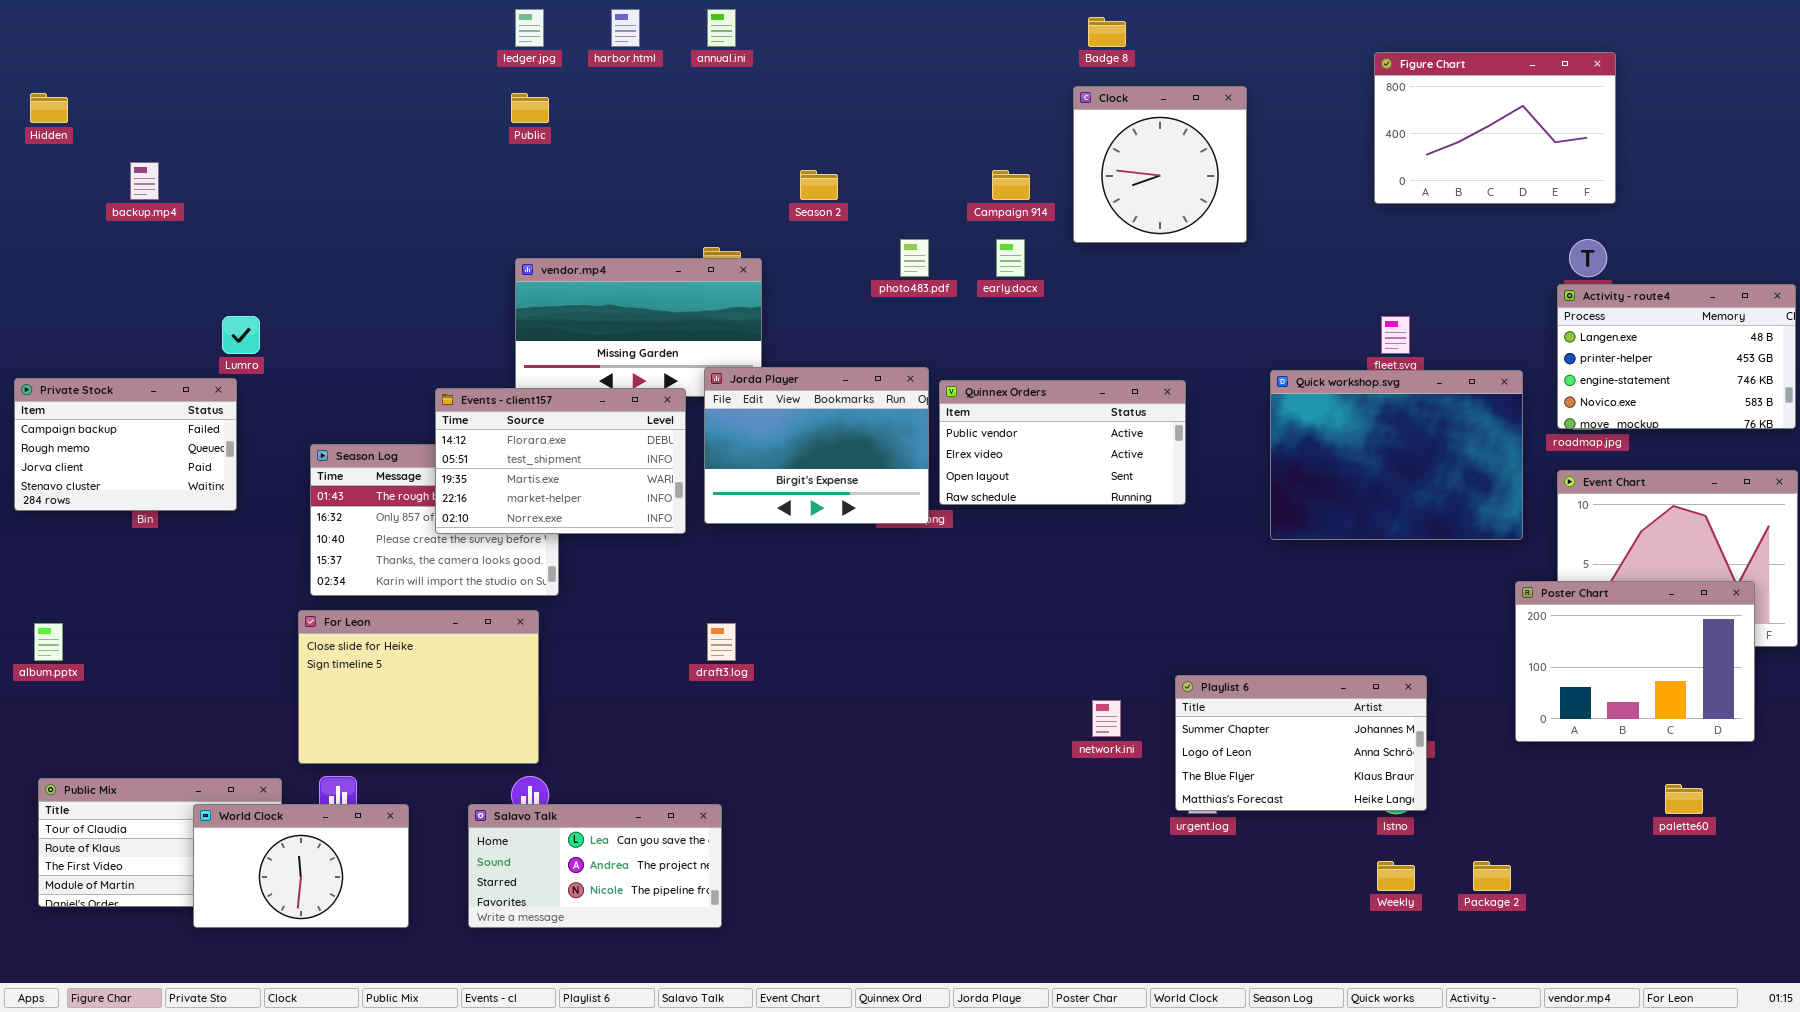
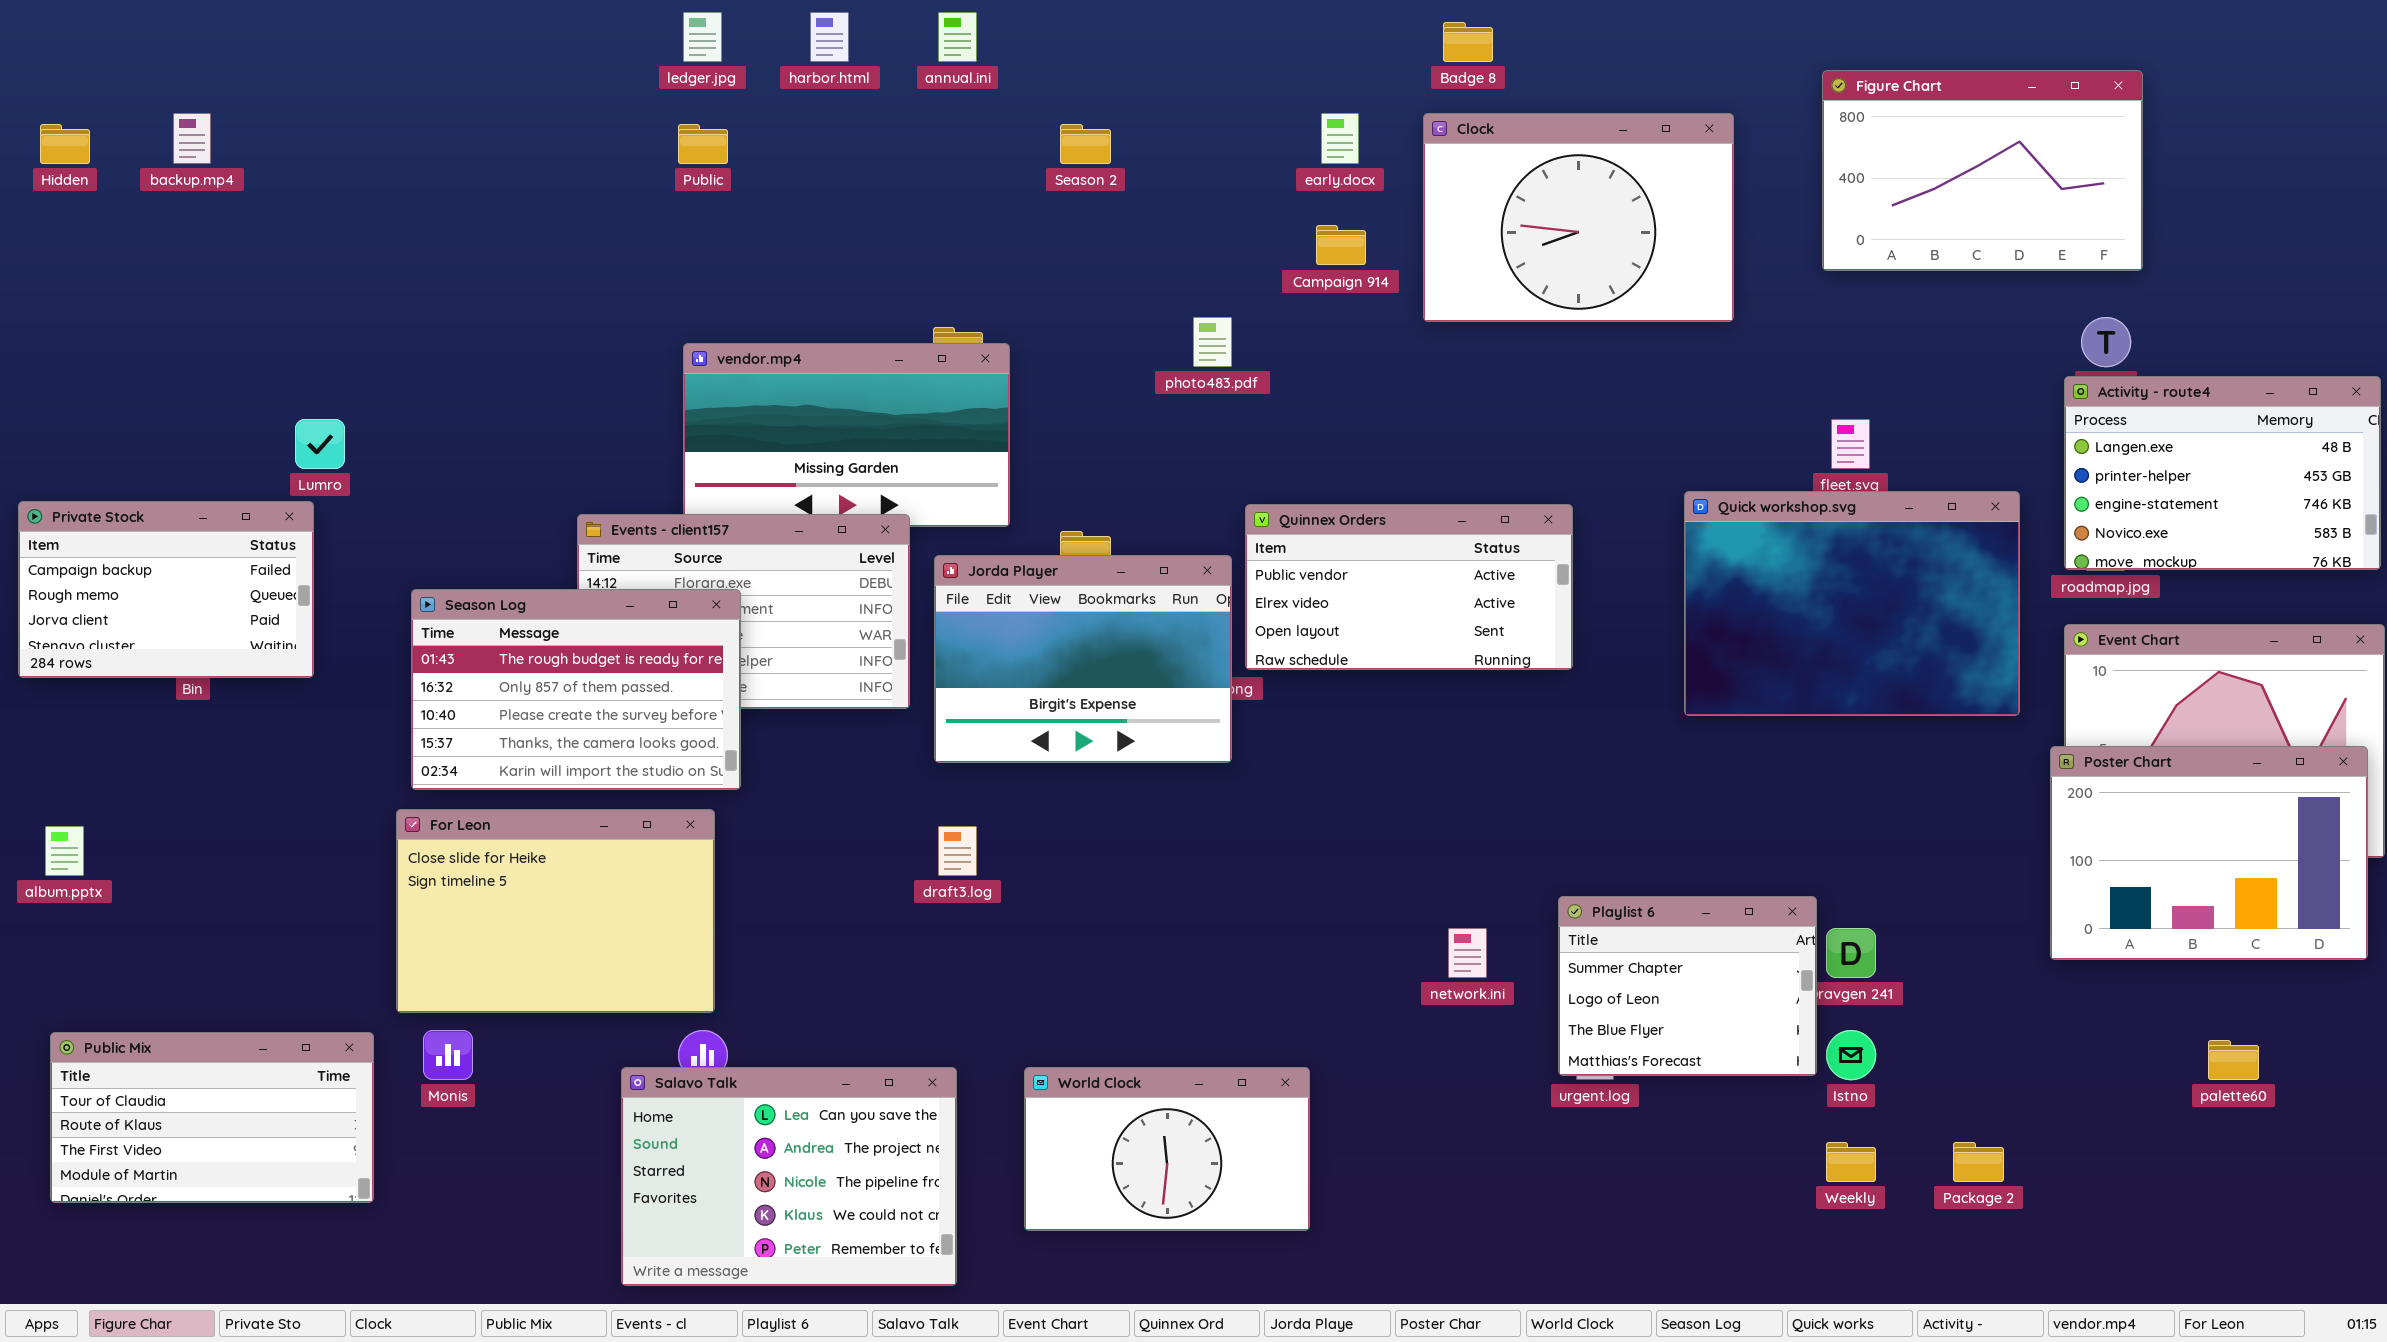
Clock: [1073,86,1247,243] -> [1423,113,1734,322], resized
backup.mp4: [130,162,159,200] -> [173,113,211,164], moved
Season 2: [800,170,838,200] -> [1060,124,1111,164], moved
early.docx: [996,239,1025,277] -> [1321,113,1359,164], moved
Jorda Player: [704,367,929,524] -> [934,555,1232,763], moved
Season Log: [310,444,559,596] -> [411,589,741,790], raised
Poster Chart: [1515,581,1755,742] -> [2050,746,2368,960], moved
Playlist 6: [1175,675,1427,811] -> [1558,896,1817,1076], resized
World Clock: [193,804,409,928] -> [1024,1067,1310,1231], moved
Salavo Talk: [468,804,722,928] -> [621,1067,957,1286], resized

